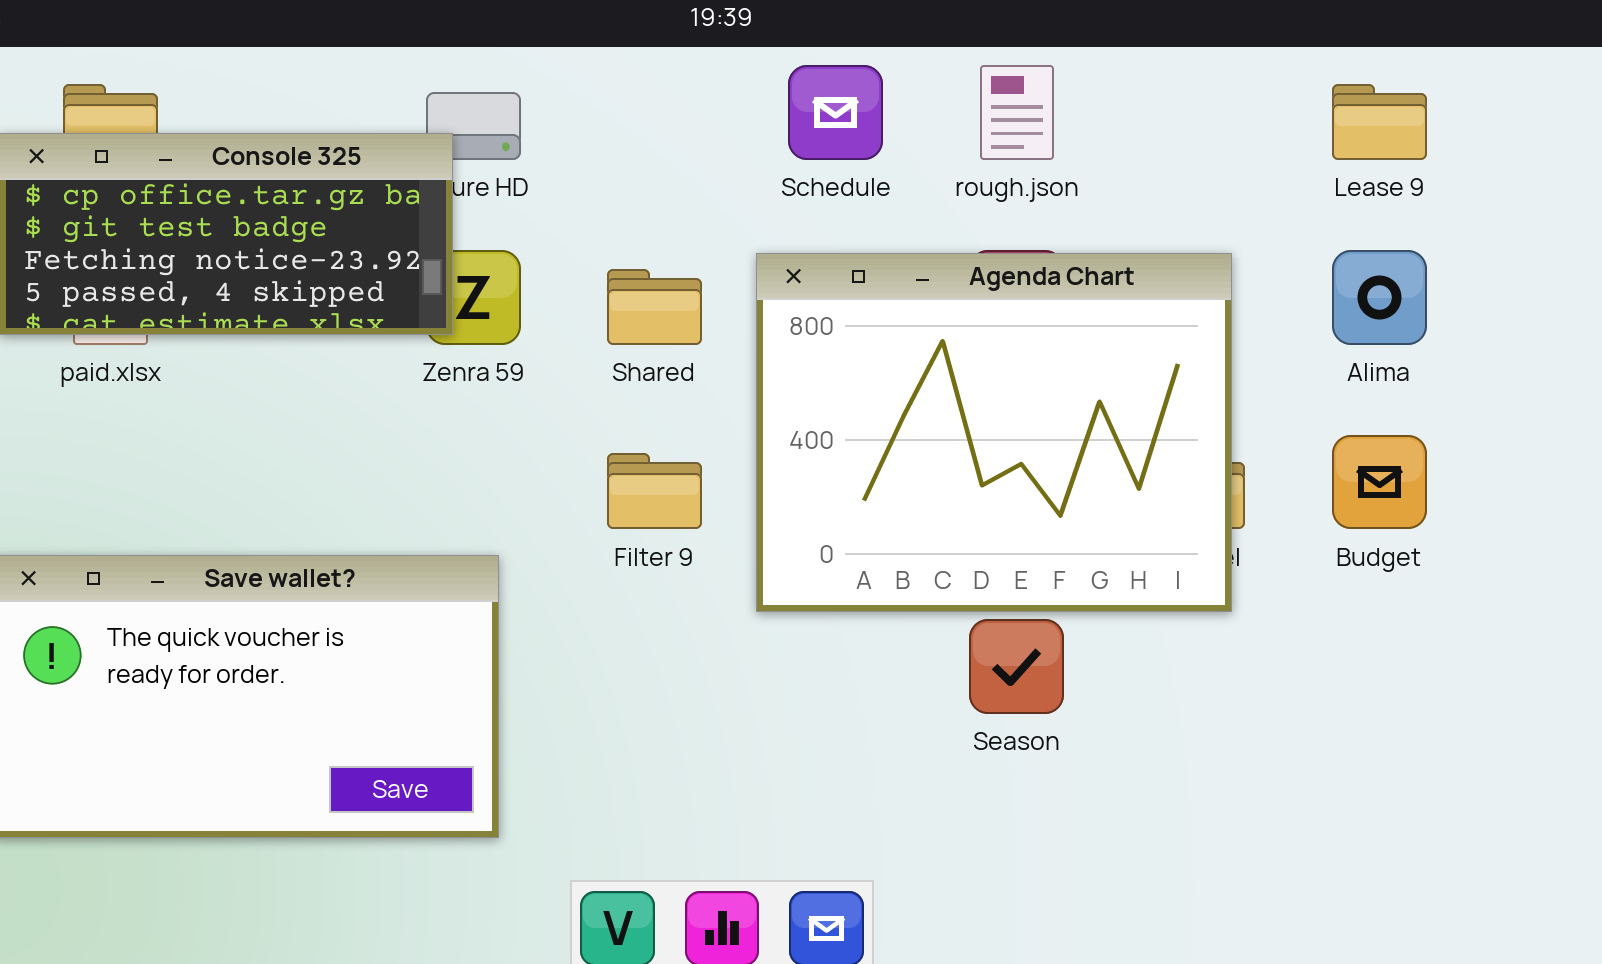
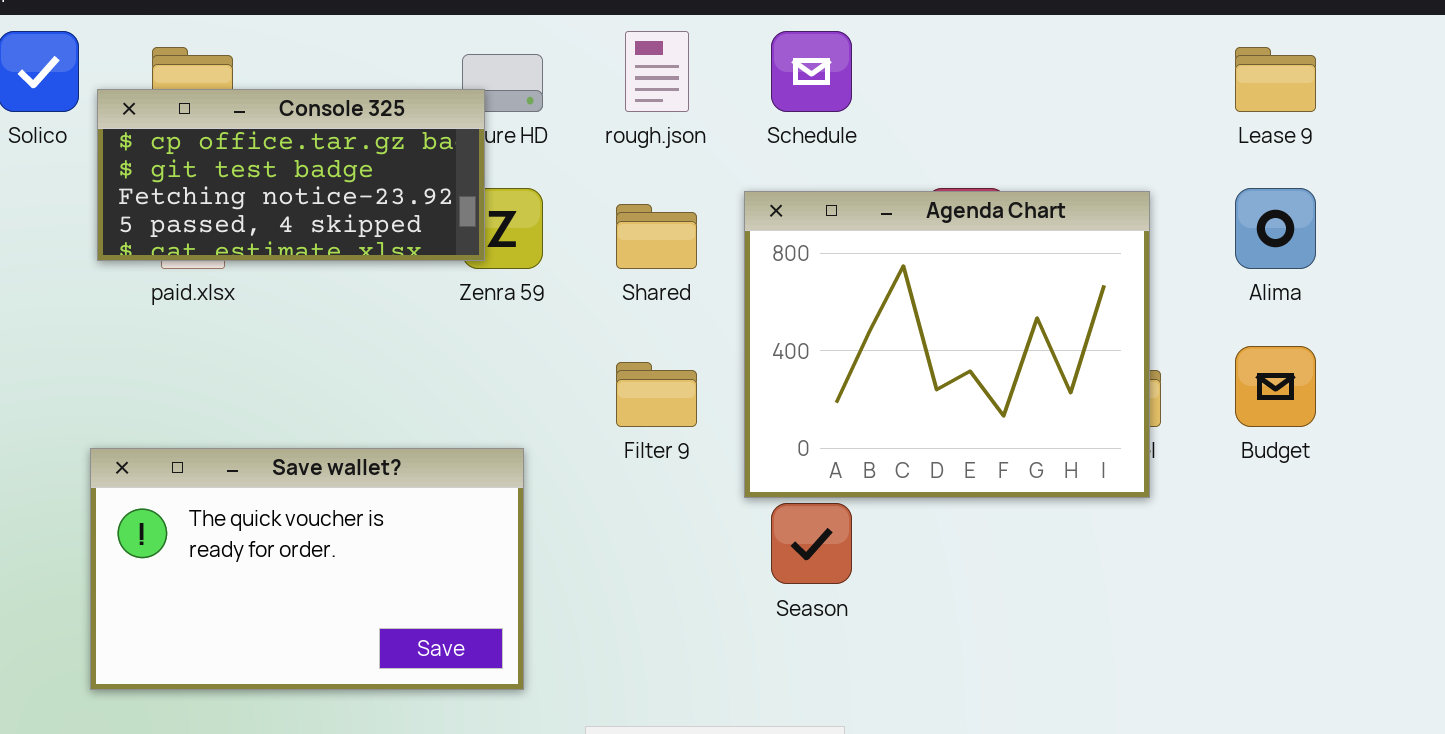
rough.json: [980,65,1054,160] -> [625,31,689,112], moved
Season: [969,619,1064,714] -> [771,503,852,584], moved

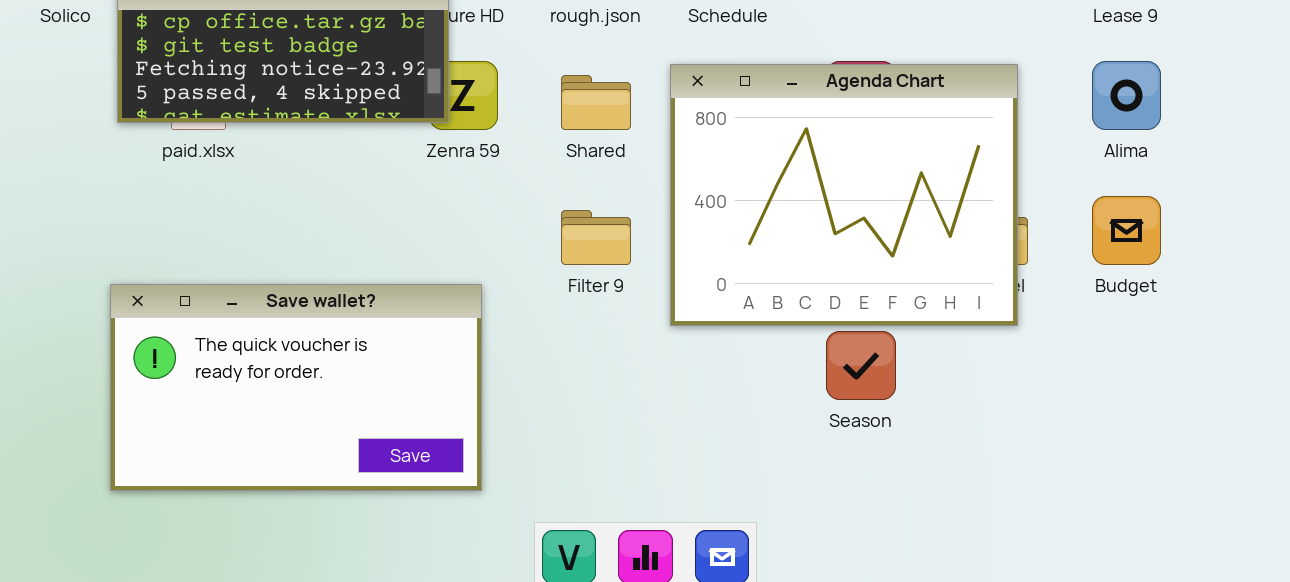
Season: [771,503,852,584] -> [826,331,896,400], moved

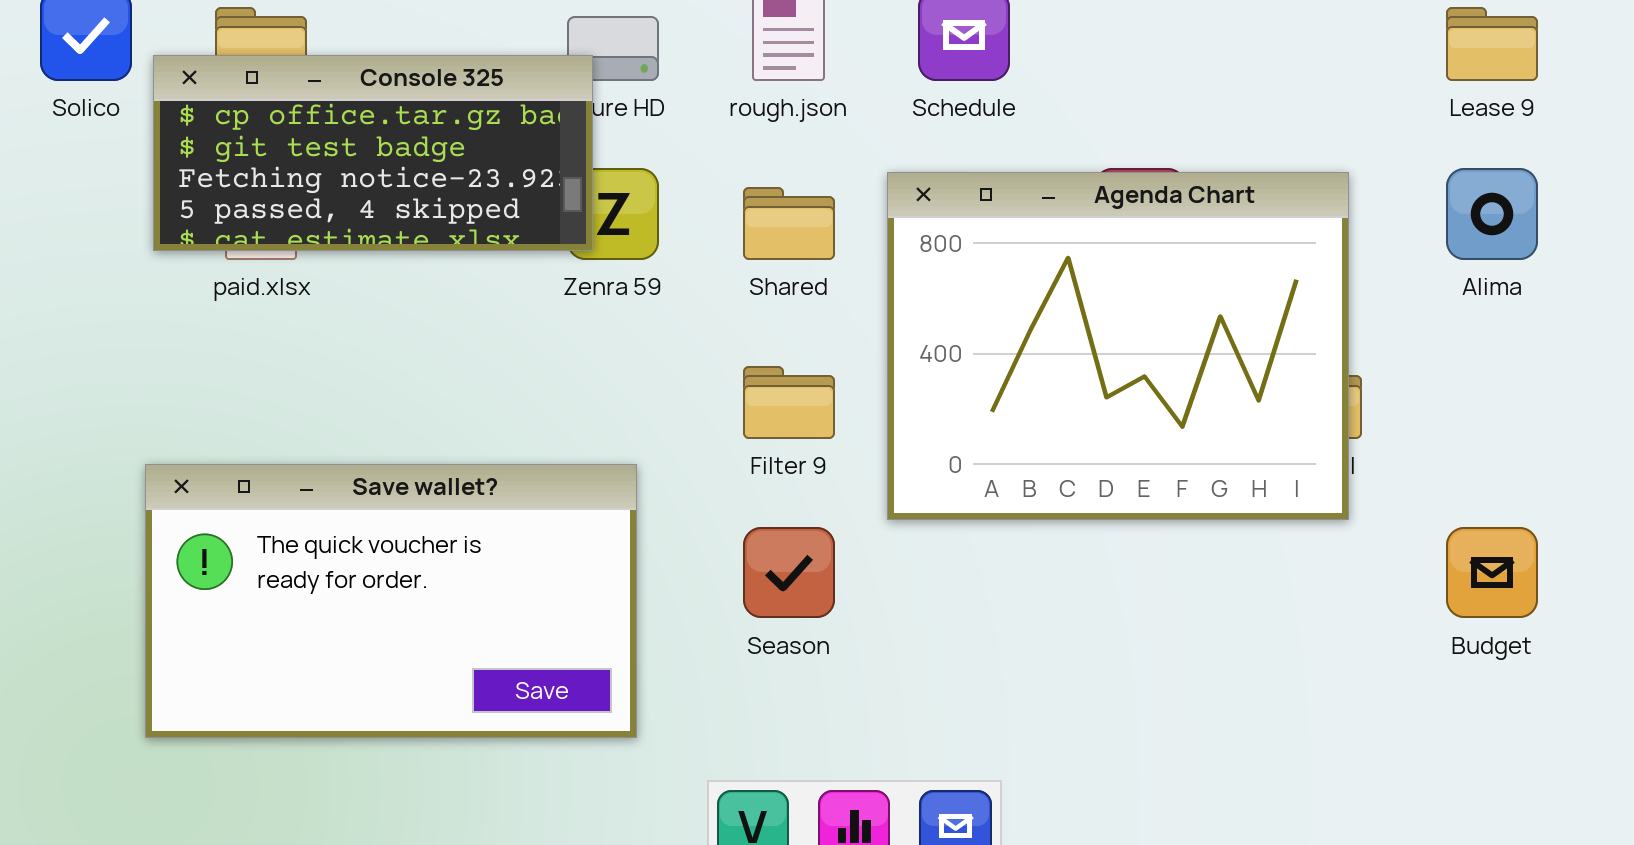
Budget: [1092,196,1161,265] -> [1446,527,1538,618], moved
Season: [826,331,896,400] -> [743,527,835,618], moved

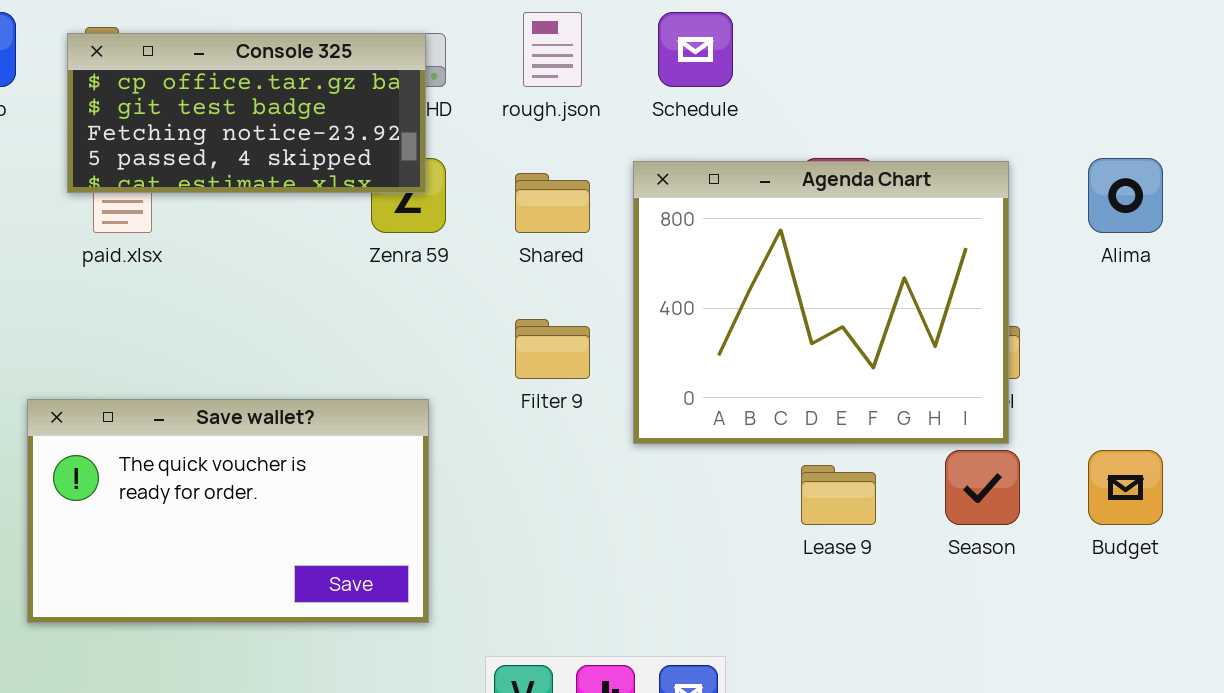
Lease 9: [1446,7,1538,81] -> [801,465,876,525], moved
Console 325: [153,55,593,251] -> [67,33,426,193], moved
Season: [743,527,835,618] -> [945,450,1020,525], moved

